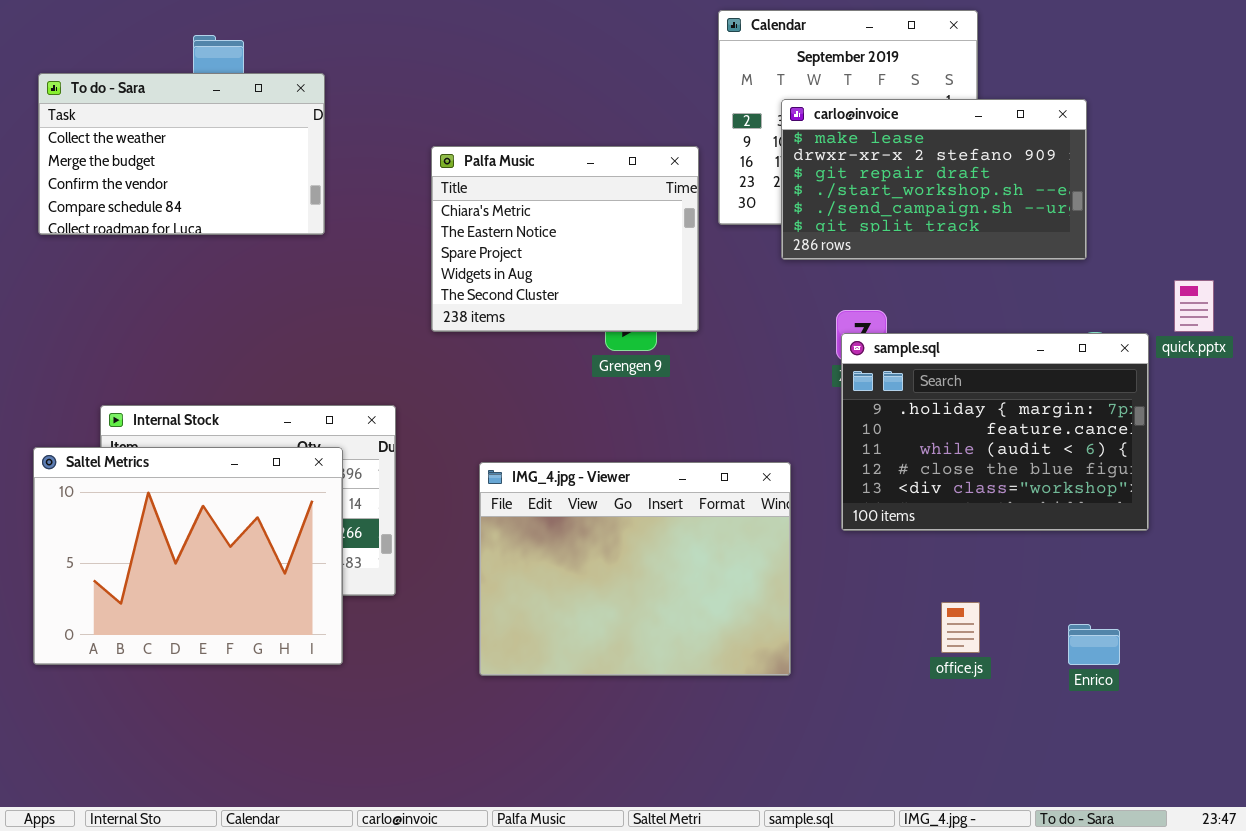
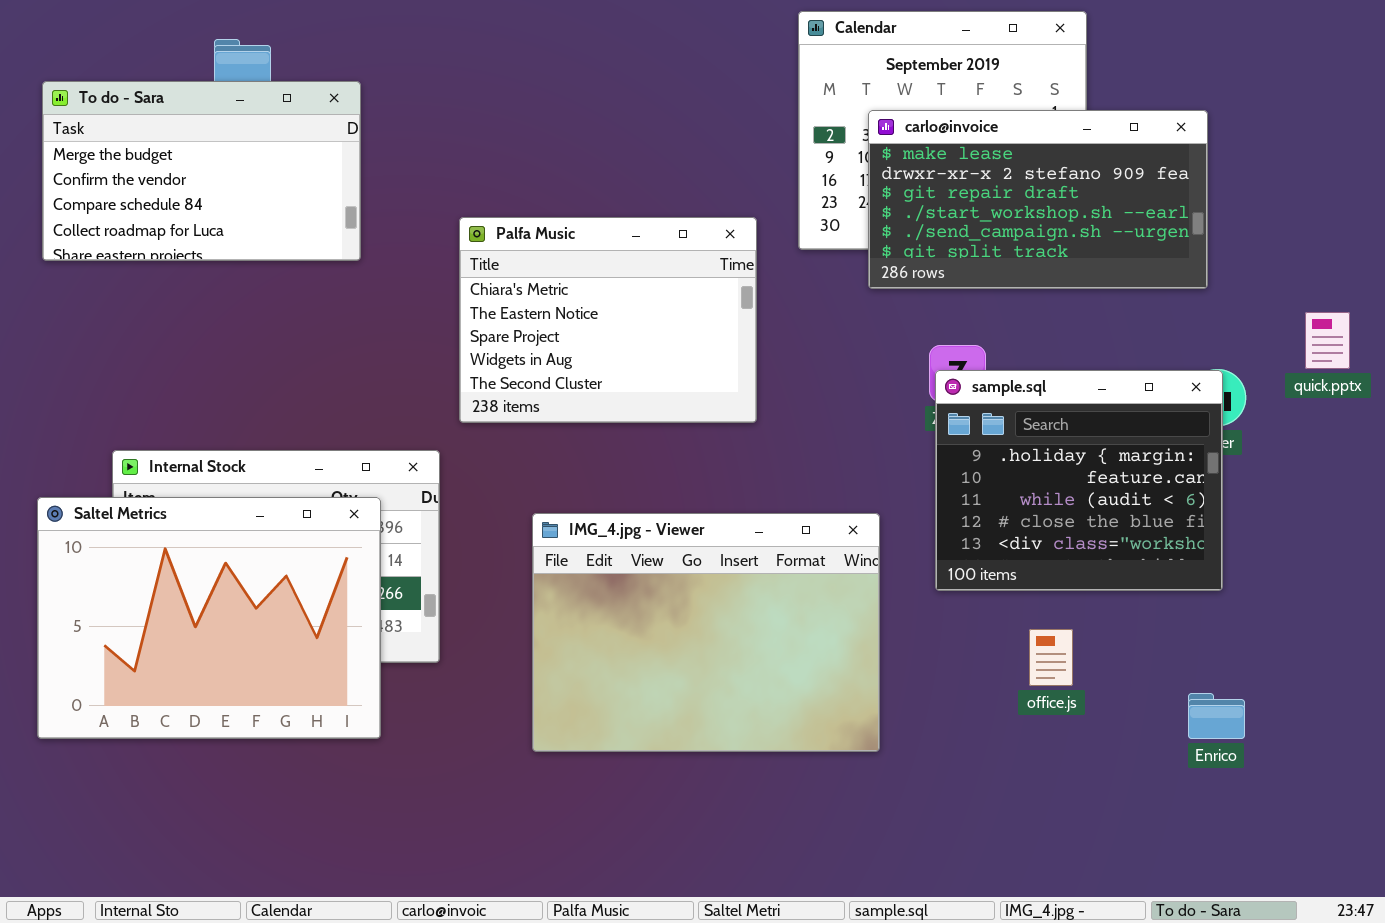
To do - Sara: [38,73,325,235] -> [42,81,361,261], scrolled down 1 row
Palfa Music: [431,146,699,332] -> [459,217,757,423], moved
sample.sql: [841,333,1149,531] -> [935,370,1223,591], resized
office.js: [941,602,980,653] -> [1029,629,1073,686], moved

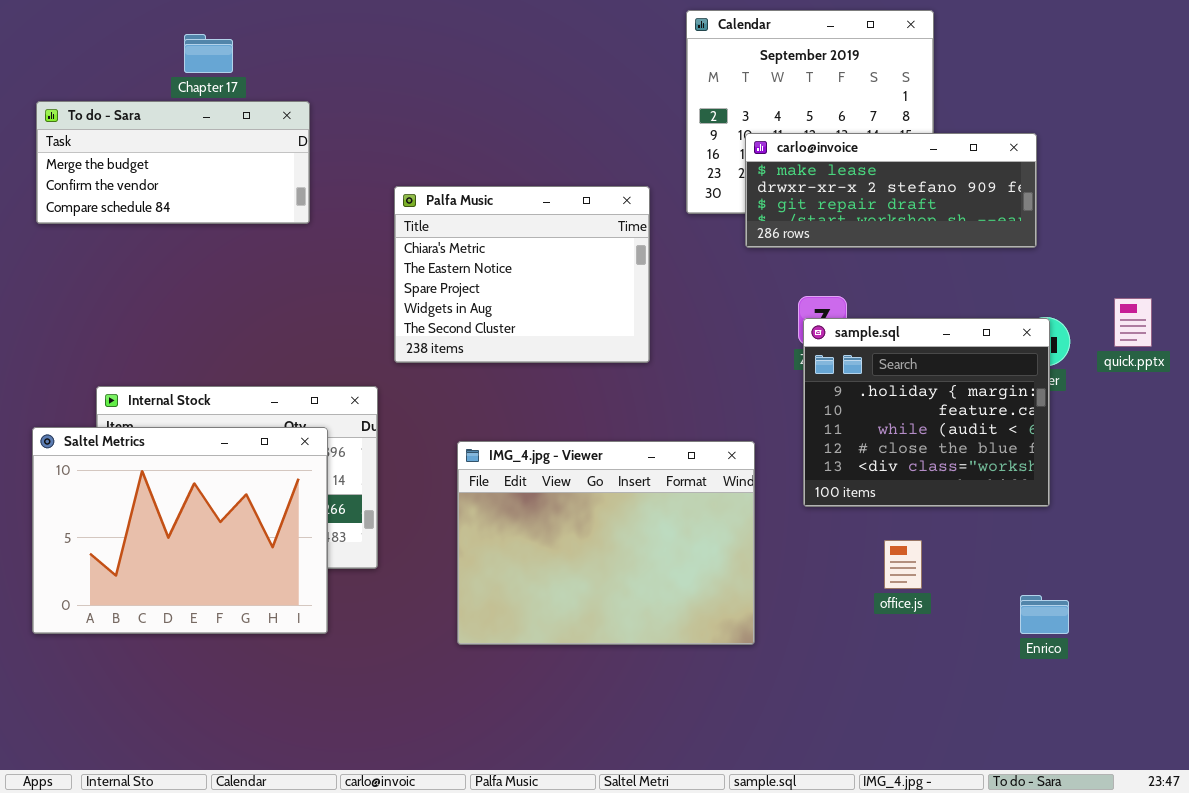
To do - Sara: [42,81,361,261] -> [36,101,310,224], resized
carlo@invoice: [868,110,1208,289] -> [745,133,1037,248], resized
quick.pptx: [1305,312,1350,369] -> [1114,298,1152,347], moved

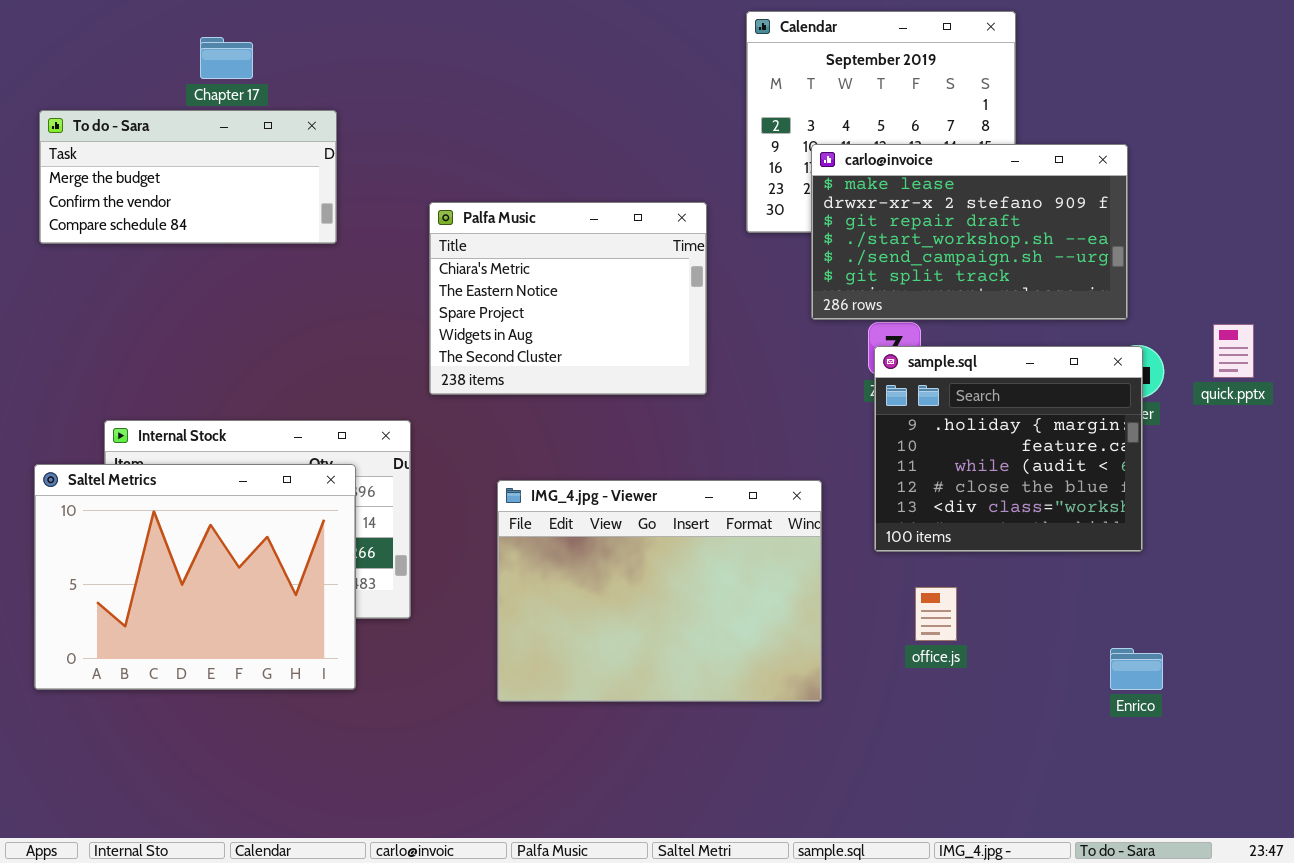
carlo@invoice: [745,133,1037,248] -> [811,144,1128,320], resized
office.js: [884,540,922,589] -> [915,587,957,641], moved

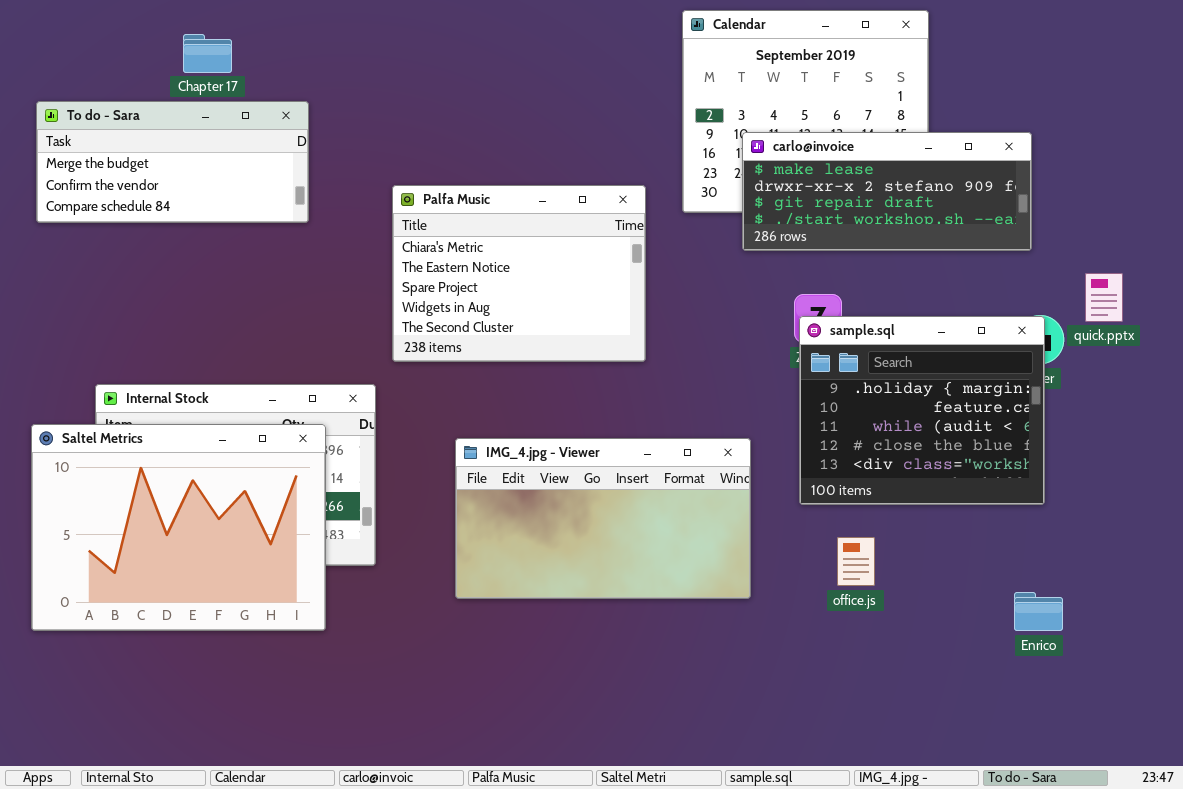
carlo@invoice: [811,144,1128,320] -> [742,132,1032,251], resized
quick.pptx: [1213,324,1254,378] -> [1085,273,1123,322], moved
IMG_4.jpg - Viewer: [497,480,822,702] -> [455,438,751,599], resized

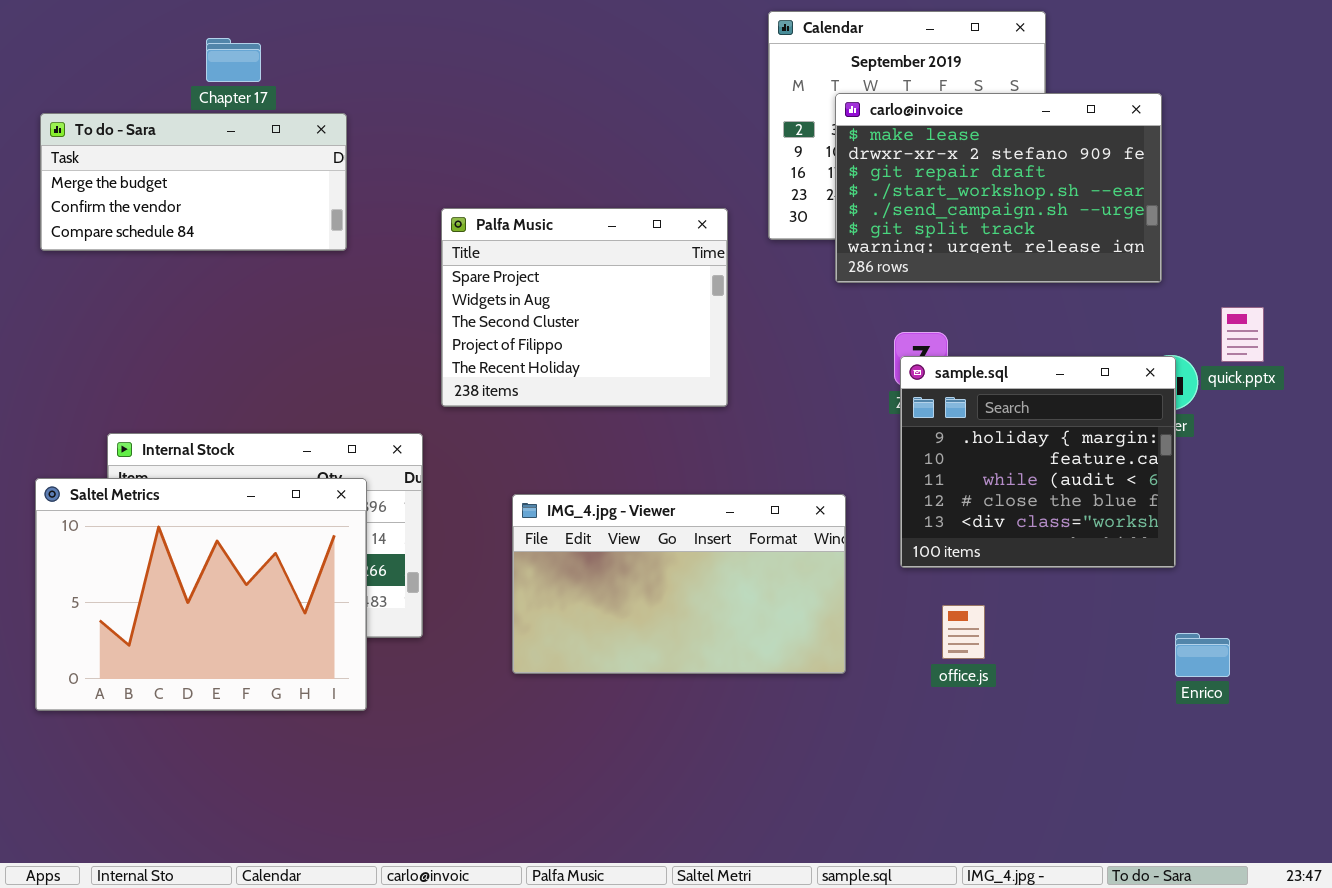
carlo@invoice: [742,132,1032,251] -> [835,93,1162,283], resized
Palfa Music: [392,185,646,362] -> [441,208,728,407], scrolled down 2 rows
Enrico: [1014,592,1063,631] -> [1175,633,1230,677], moved

